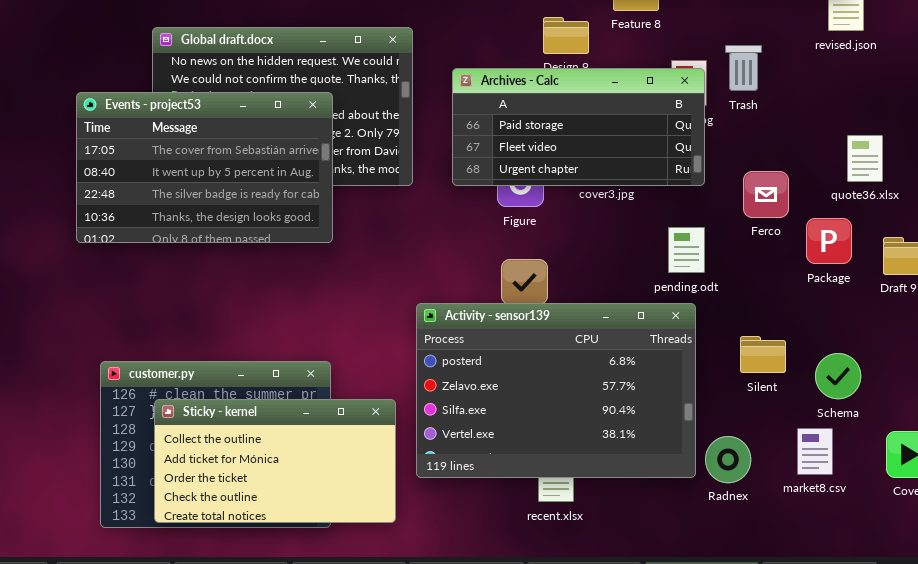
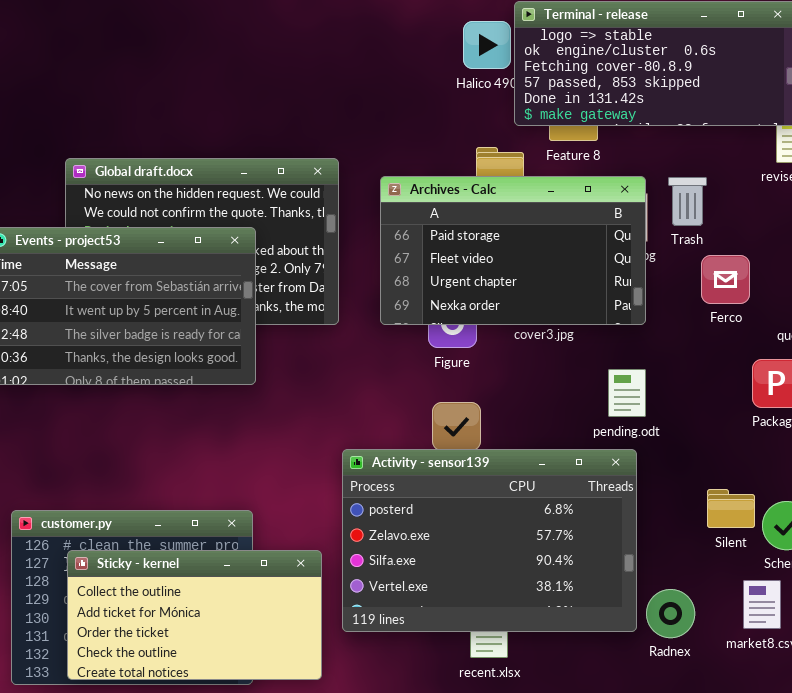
Archives - Calc: [452,68,705,186] -> [380,176,646,325], resized
Ferco: [743,171,789,218] -> [701,255,750,304], moved
Silent: [740,336,786,373] -> [707,489,755,528], moved

